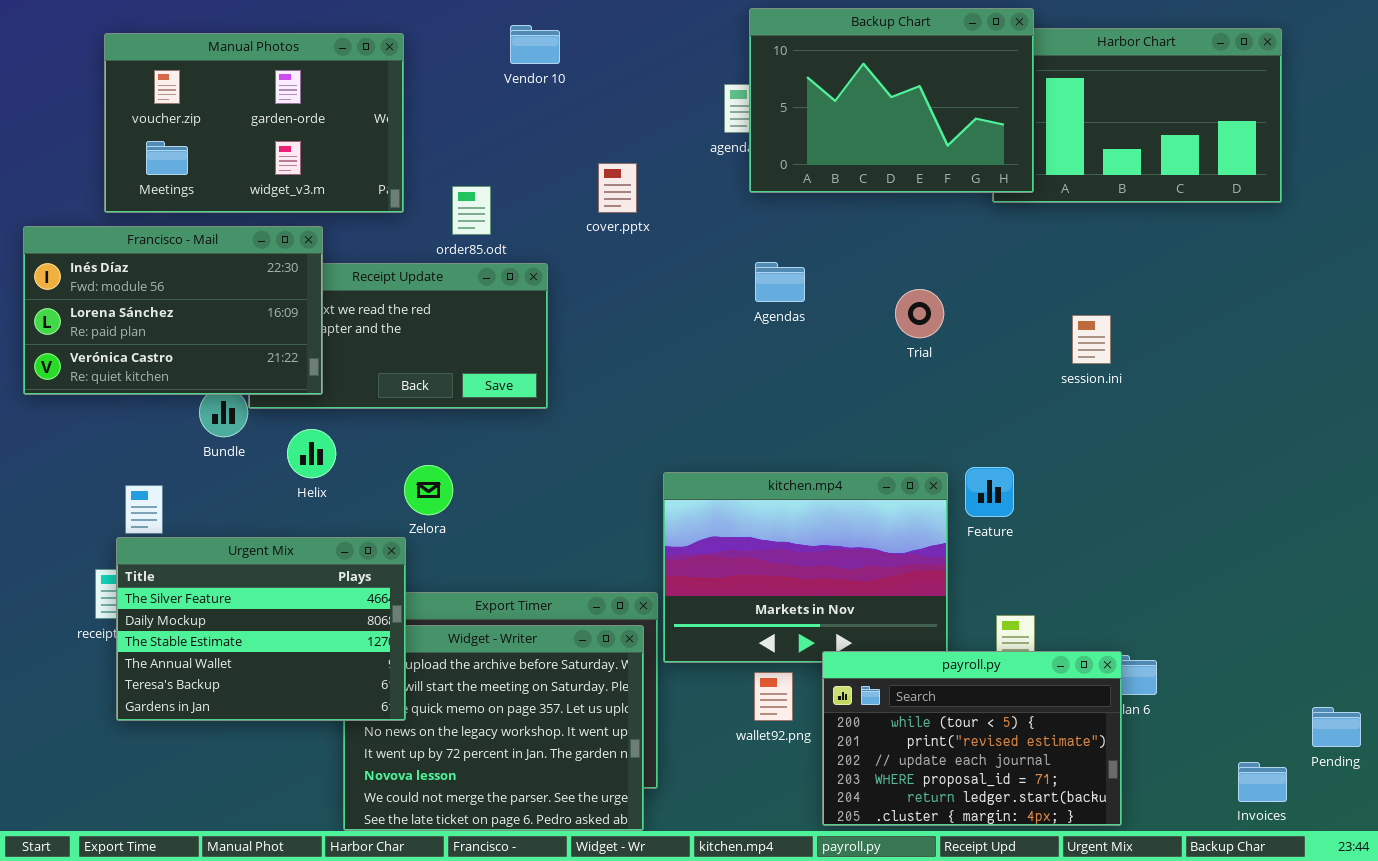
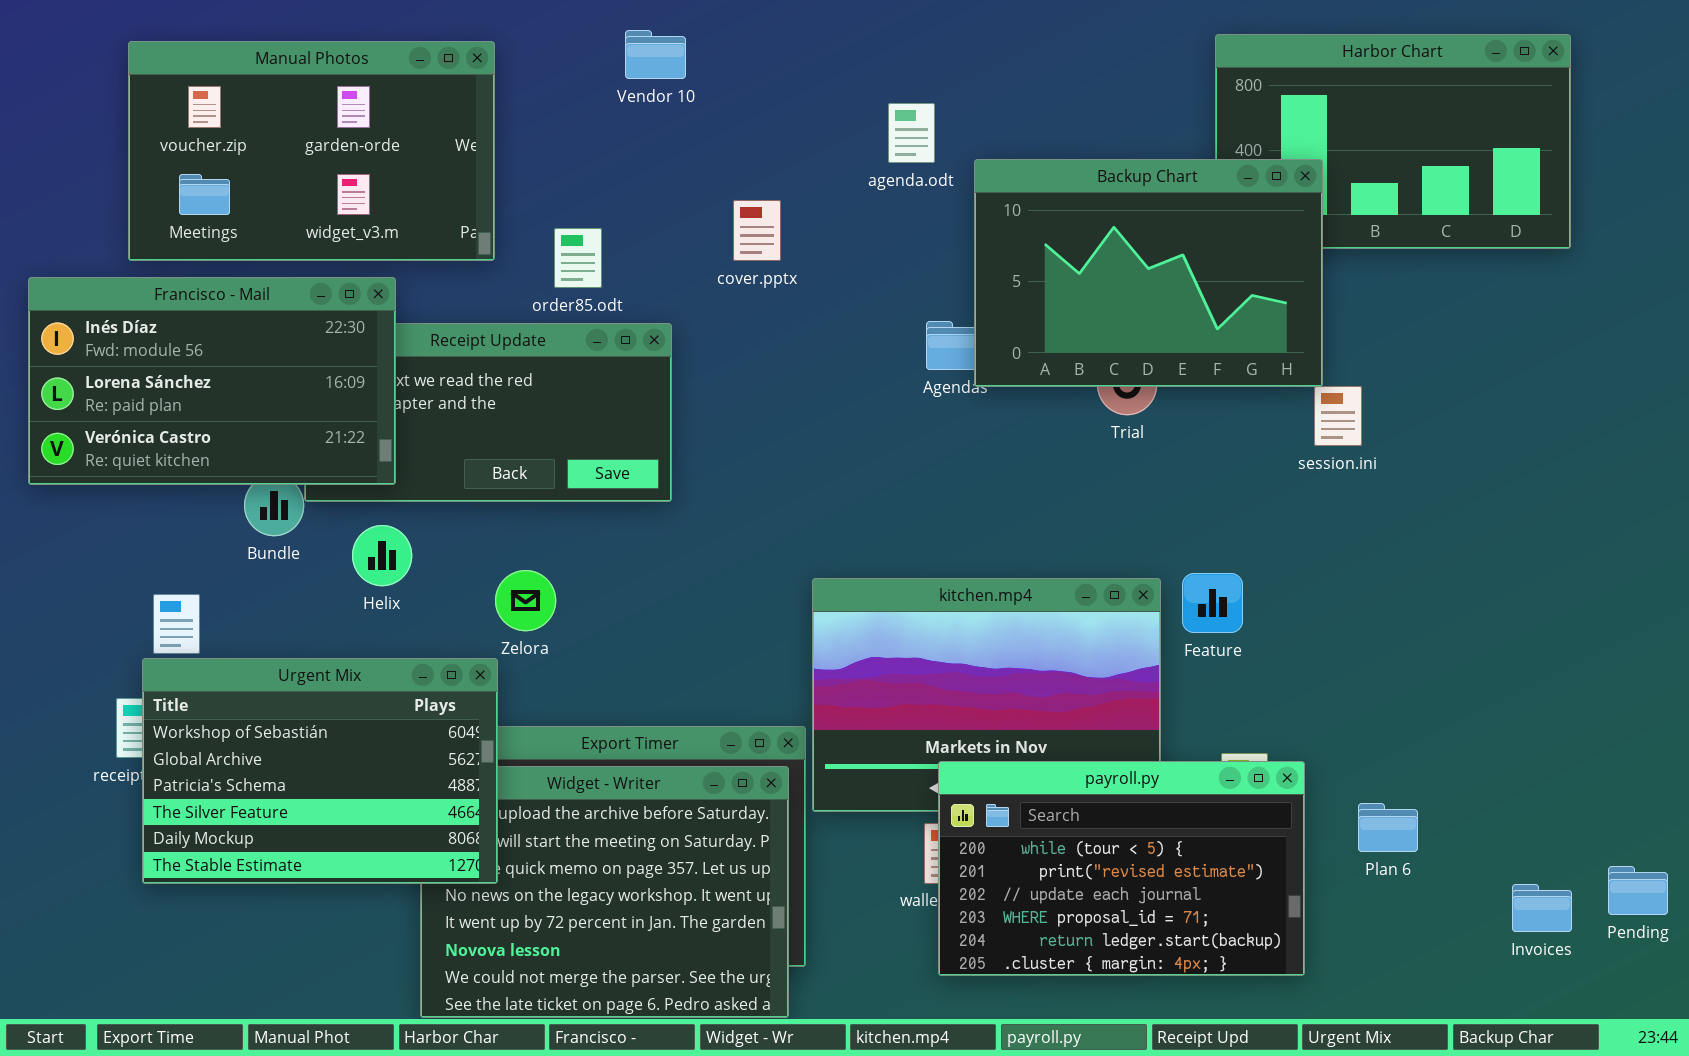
Backup Chart: [749,8,1034,193] -> [974,159,1323,387], moved
Urgent Mix: [116,537,406,721] -> [142,658,498,884], scrolled up 3 rows
payroll.py: [822,651,1122,826] -> [938,761,1305,976], moved
Invoices: [1238,762,1287,802] -> [1512,884,1572,932], moved

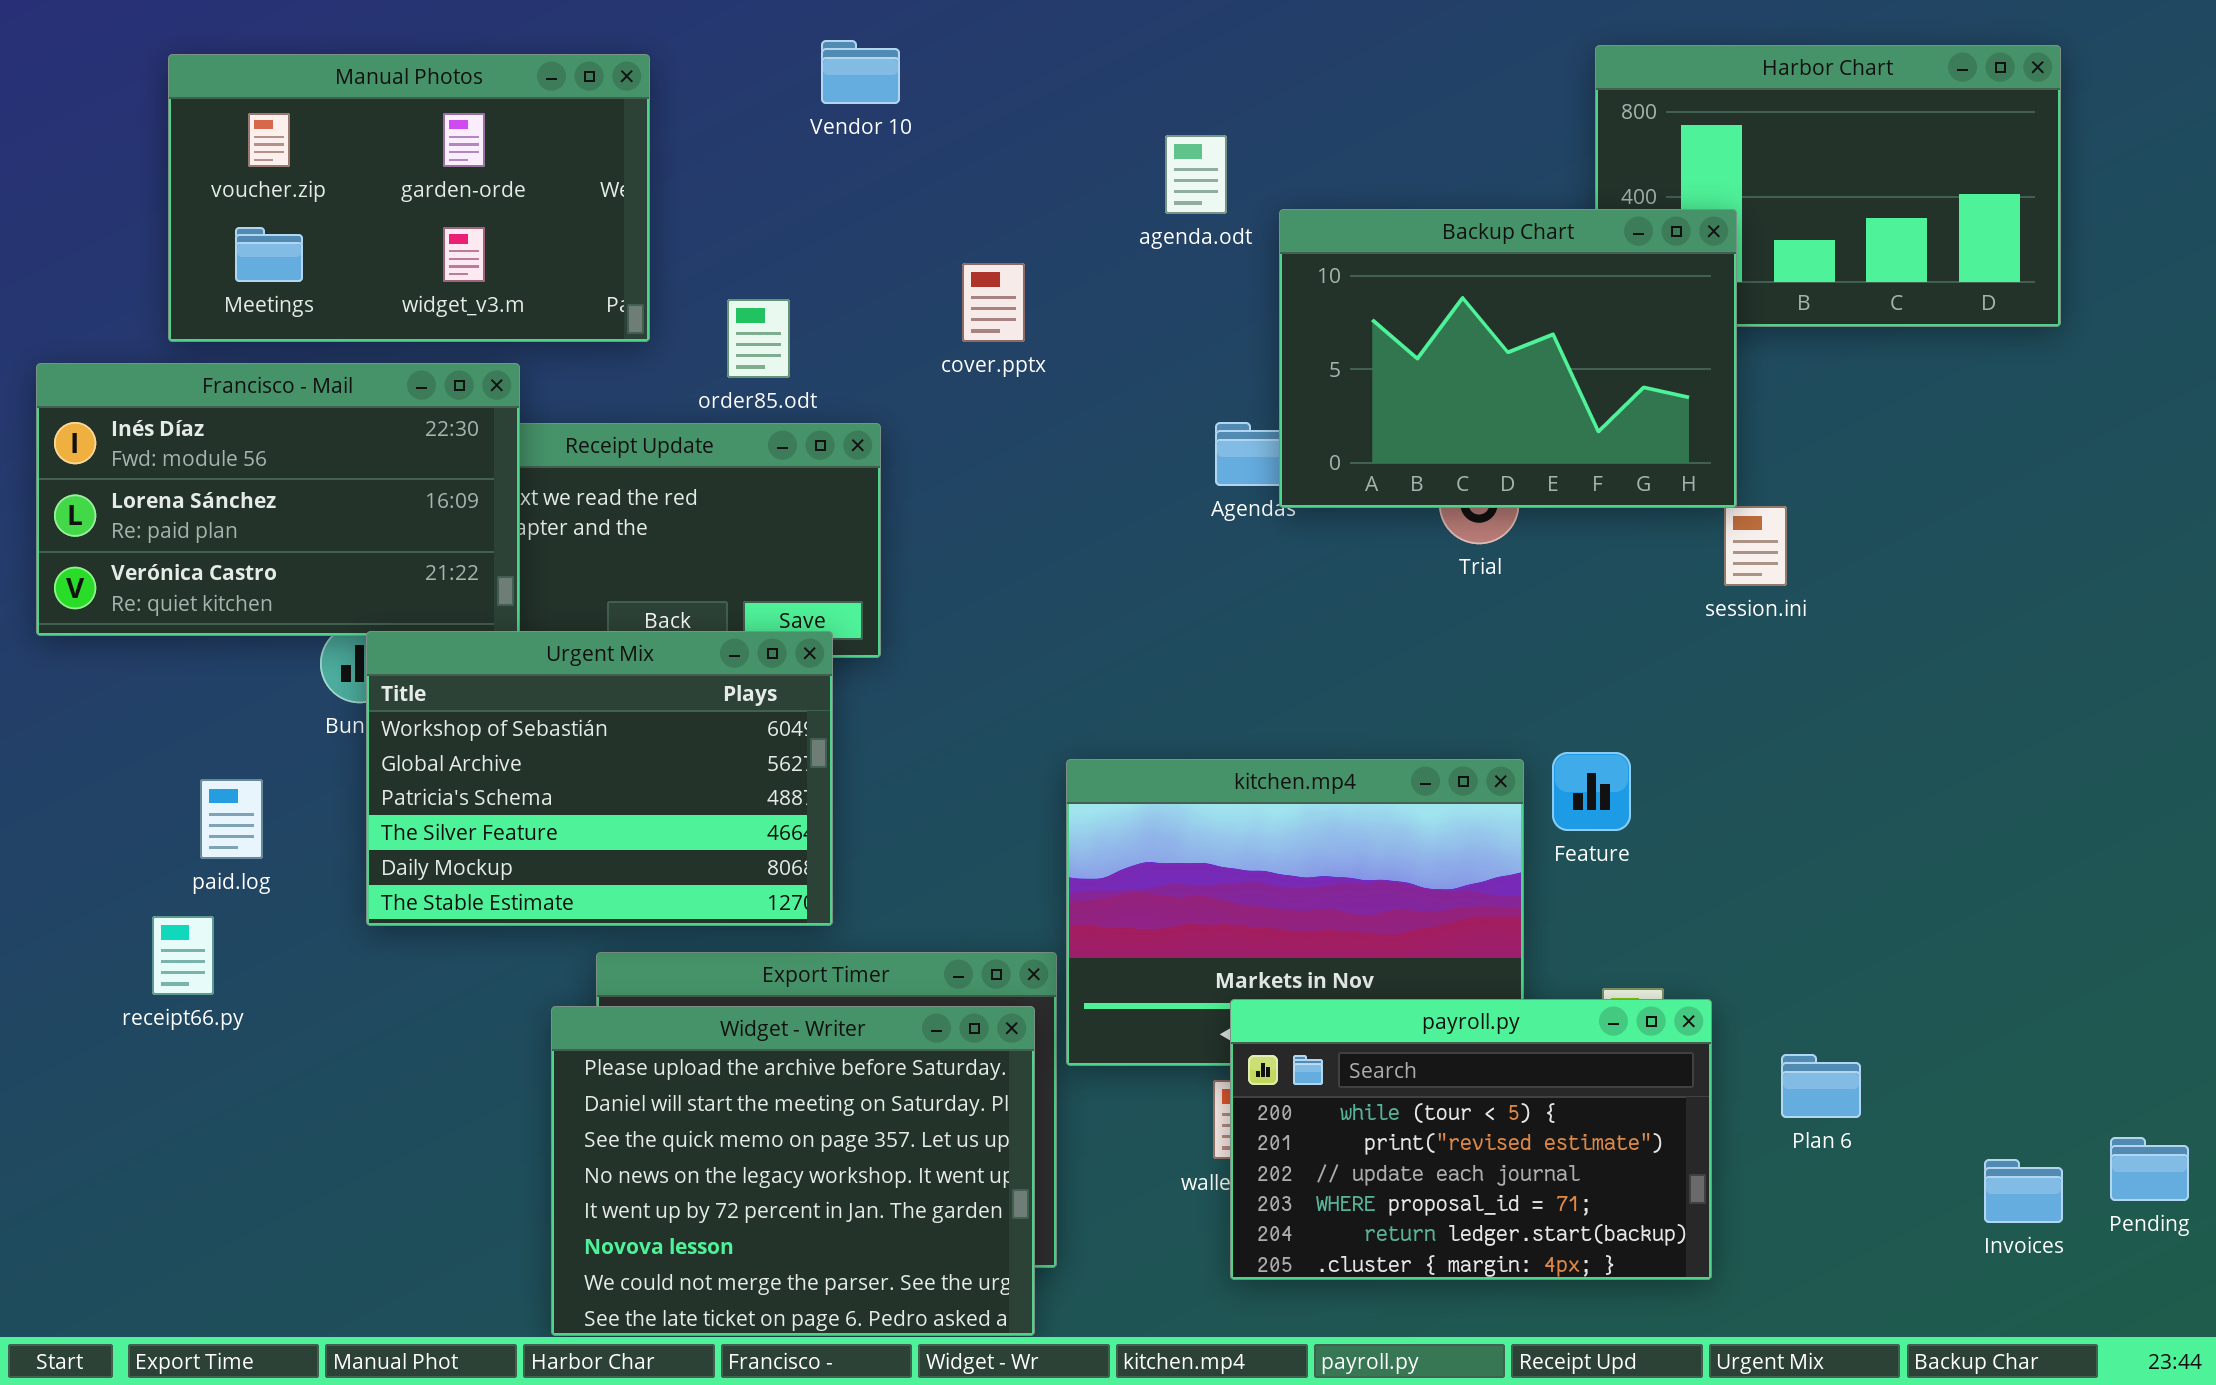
Urgent Mix: [142,658,498,884] -> [366,631,833,926], moved

